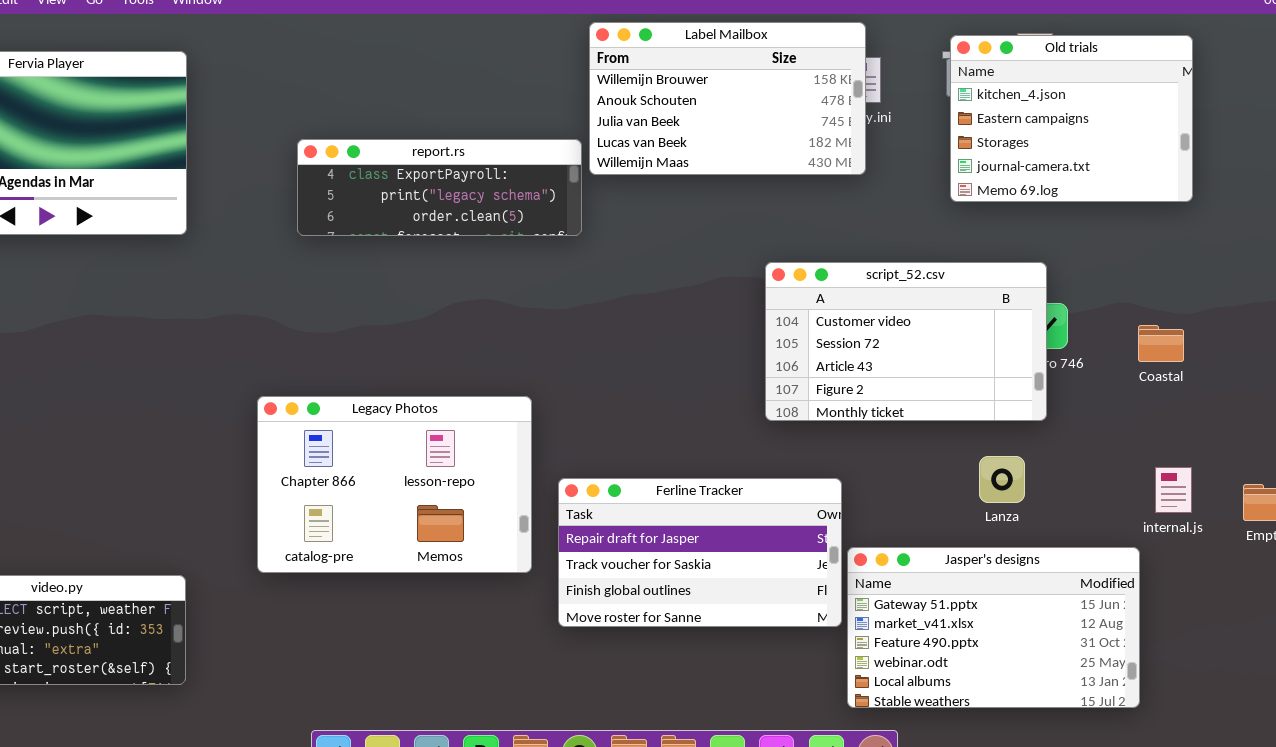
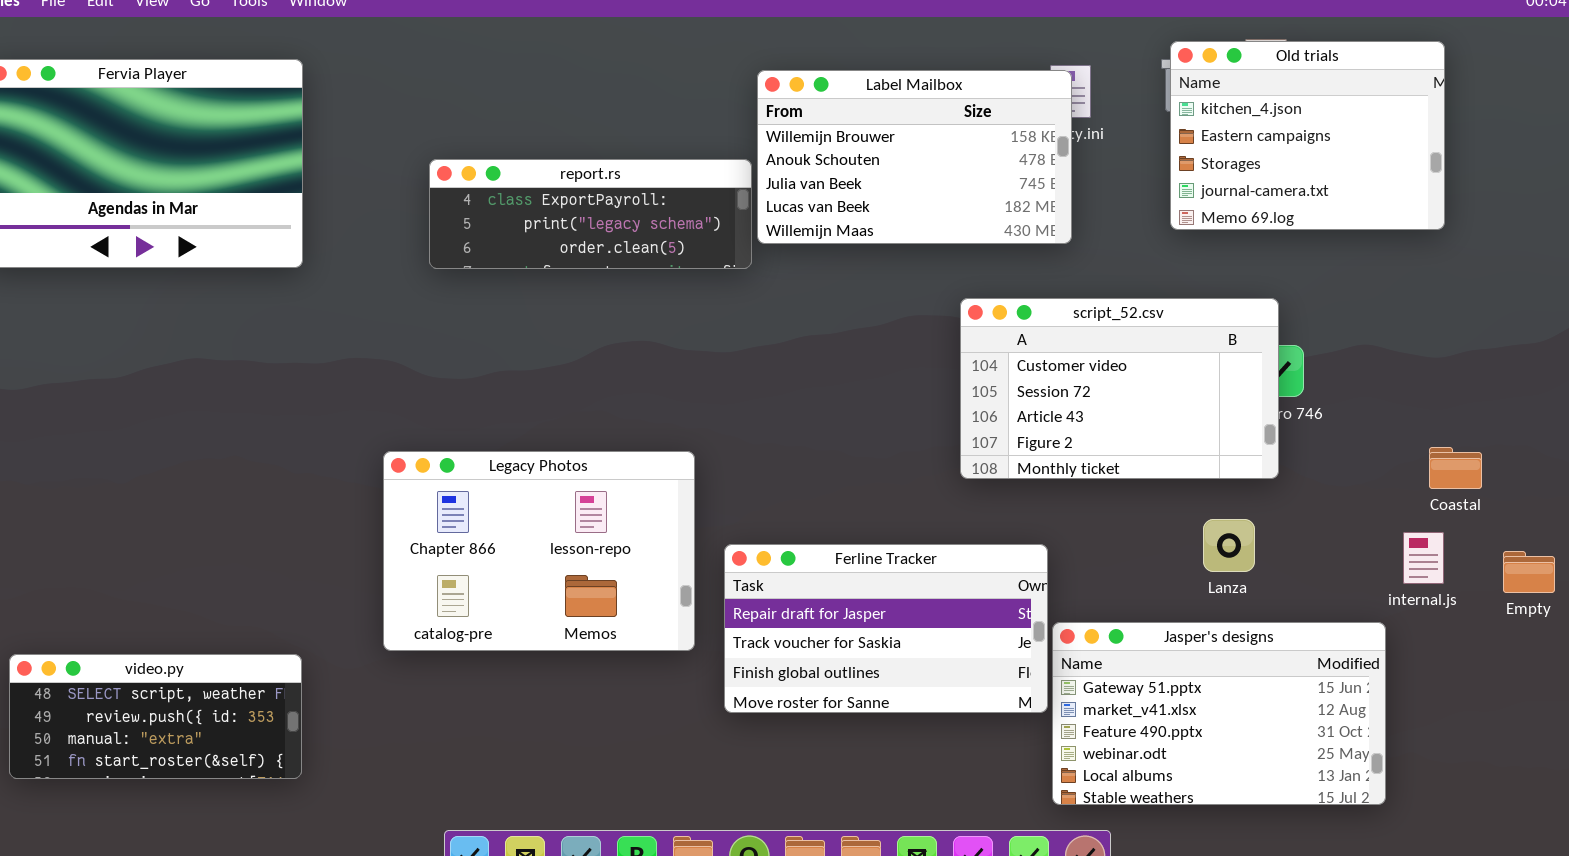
Label Mailbox: [589,22,866,175] -> [757,70,1072,244], moved
Coastal: [1138,325,1184,362] -> [1429,447,1482,489], moved

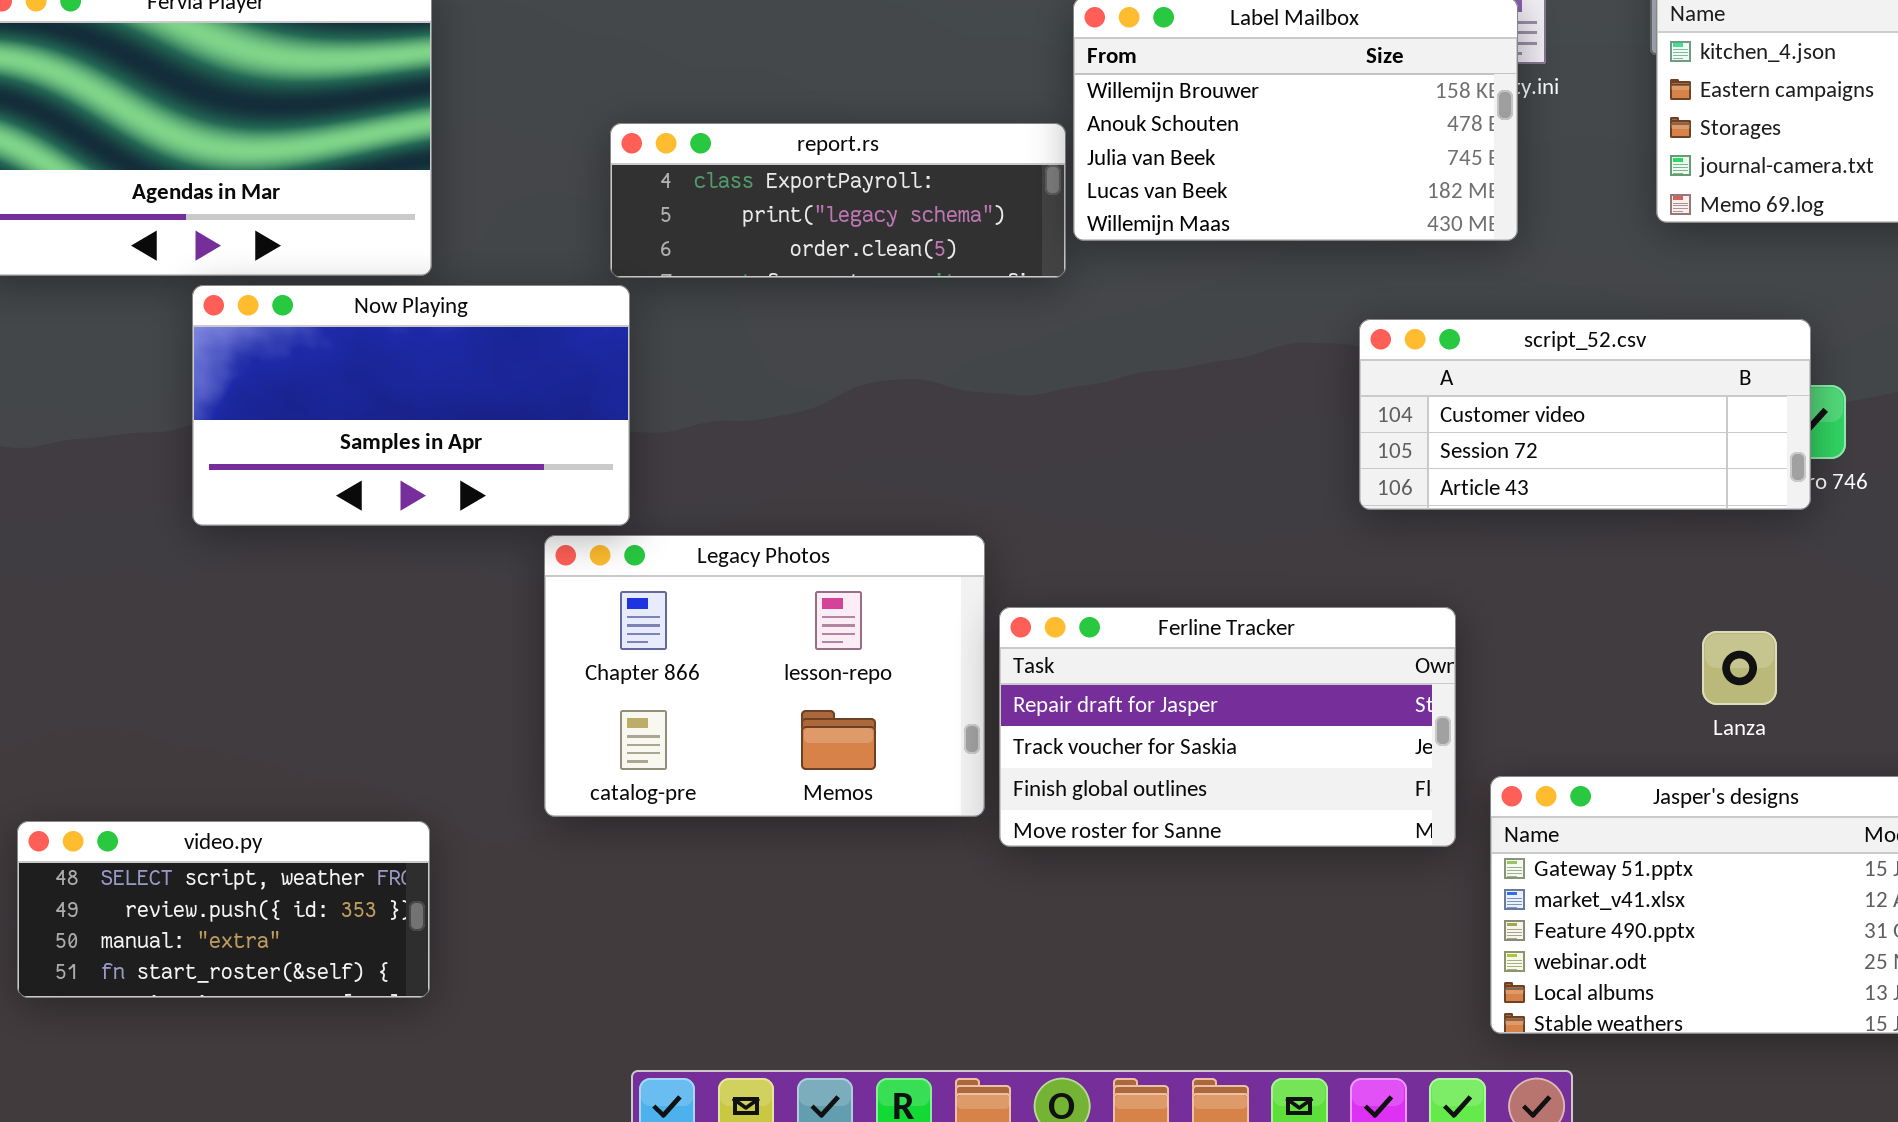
Now Playing: none -> [192,285,630,526], opened
script_52.csv: [960,298,1279,479] -> [1359,319,1811,510], resized
Ferline Tracker: [724,544,1048,713] -> [999,607,1456,847], moved

